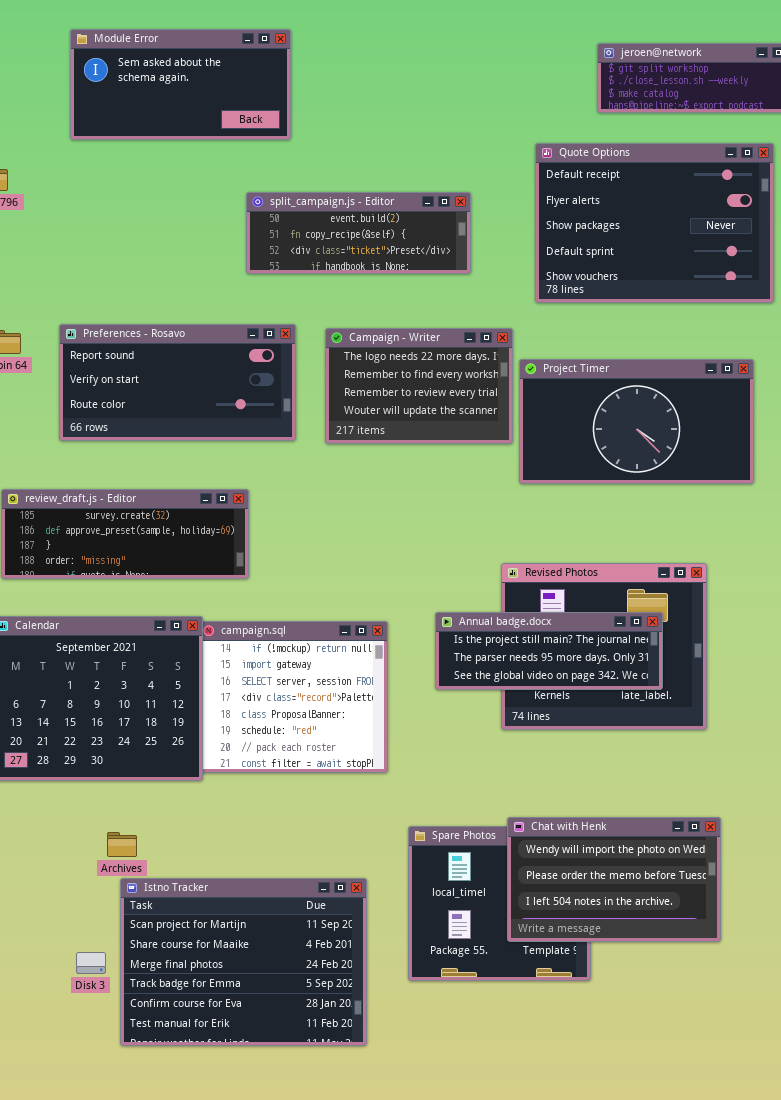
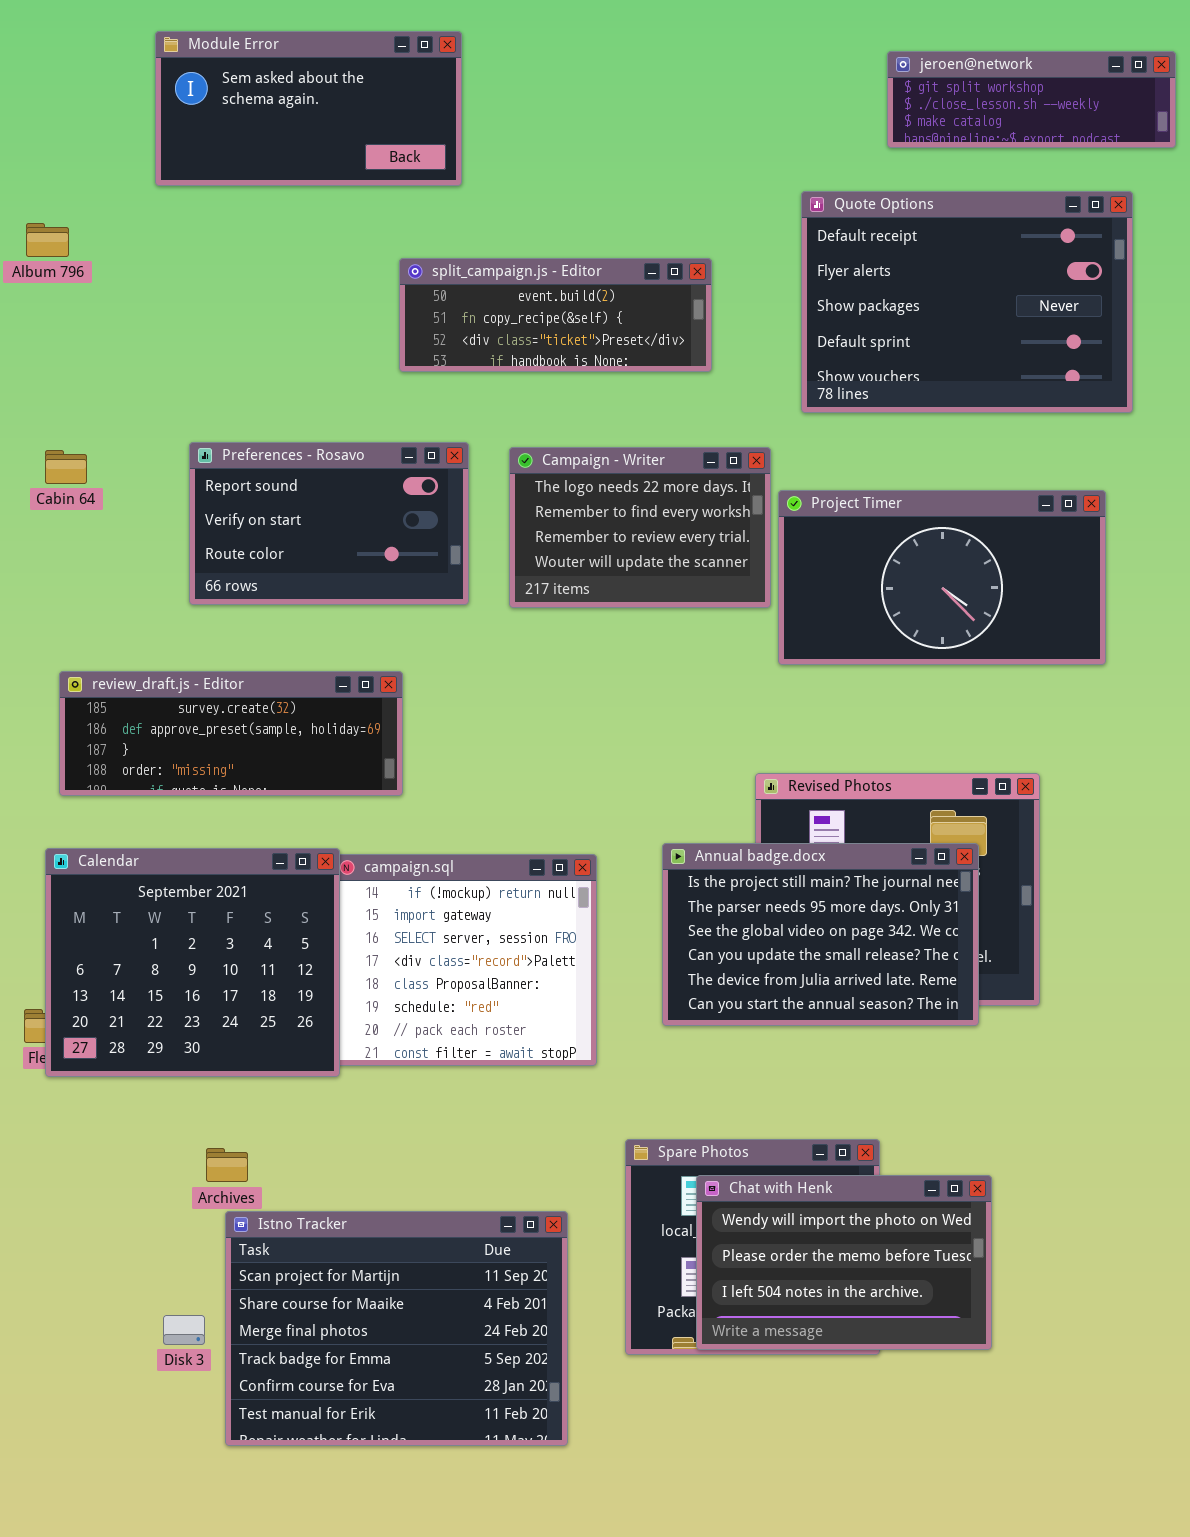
Preferences - Rosavo: [59,324,296,441] -> [189,442,469,605], resized
Annual badge.docx: [435,612,663,690] -> [662,843,979,1026], resized
Chat with Henk: [507,817,721,942] -> [696,1175,992,1350], moved

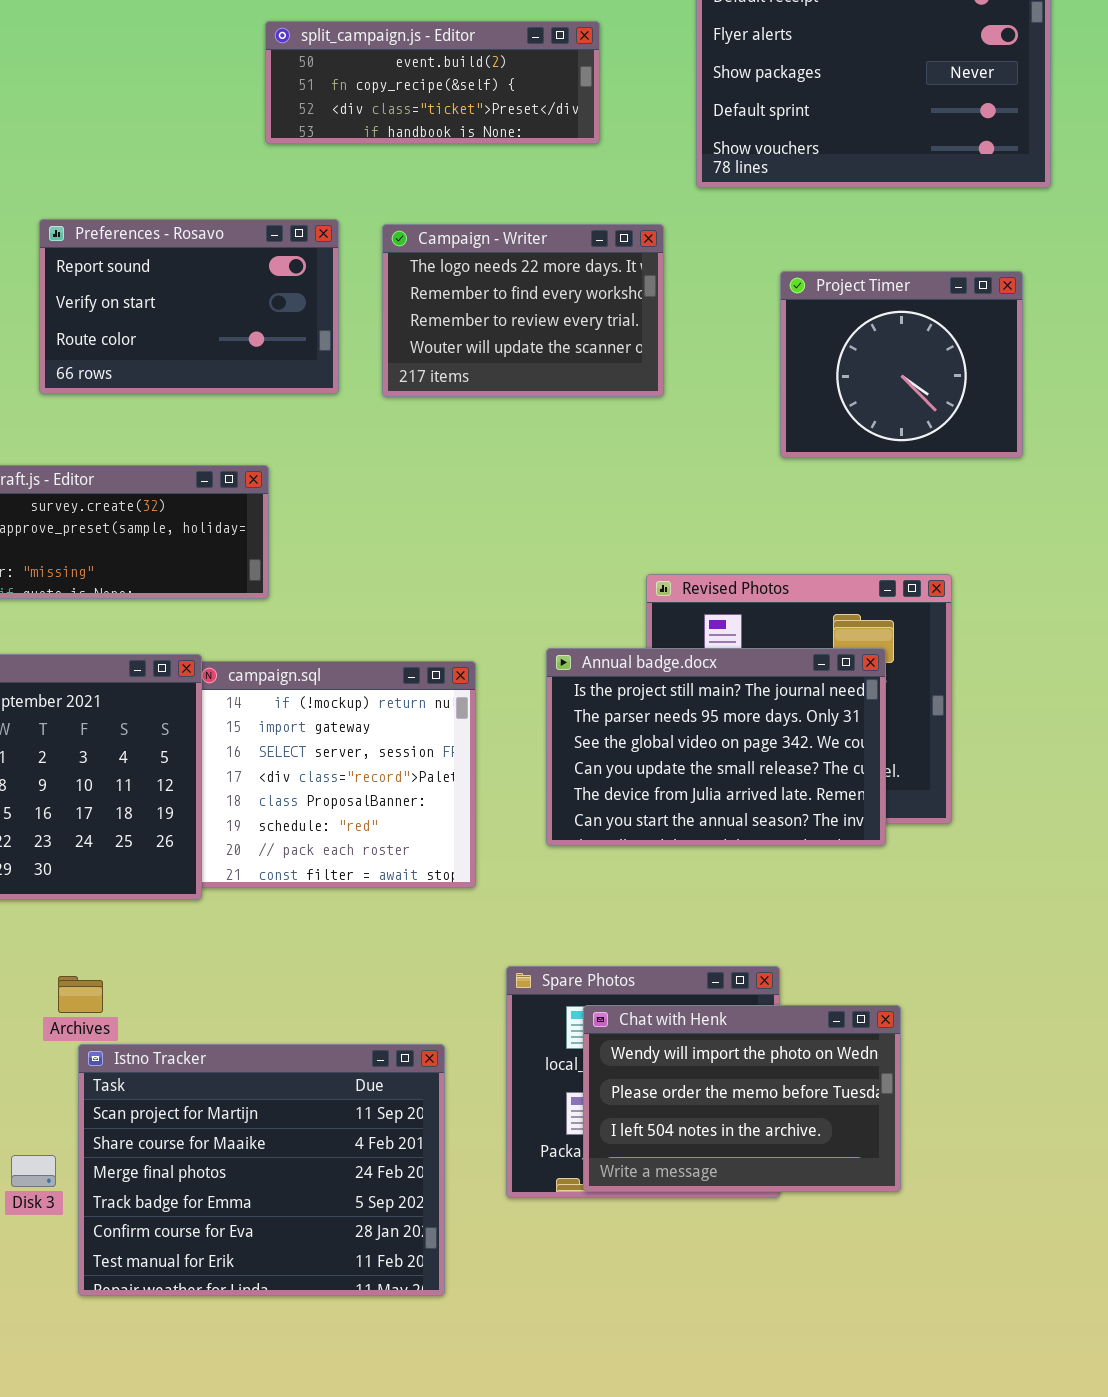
Project Timer: [778,490,1106,665] -> [780,271,1023,458], resized

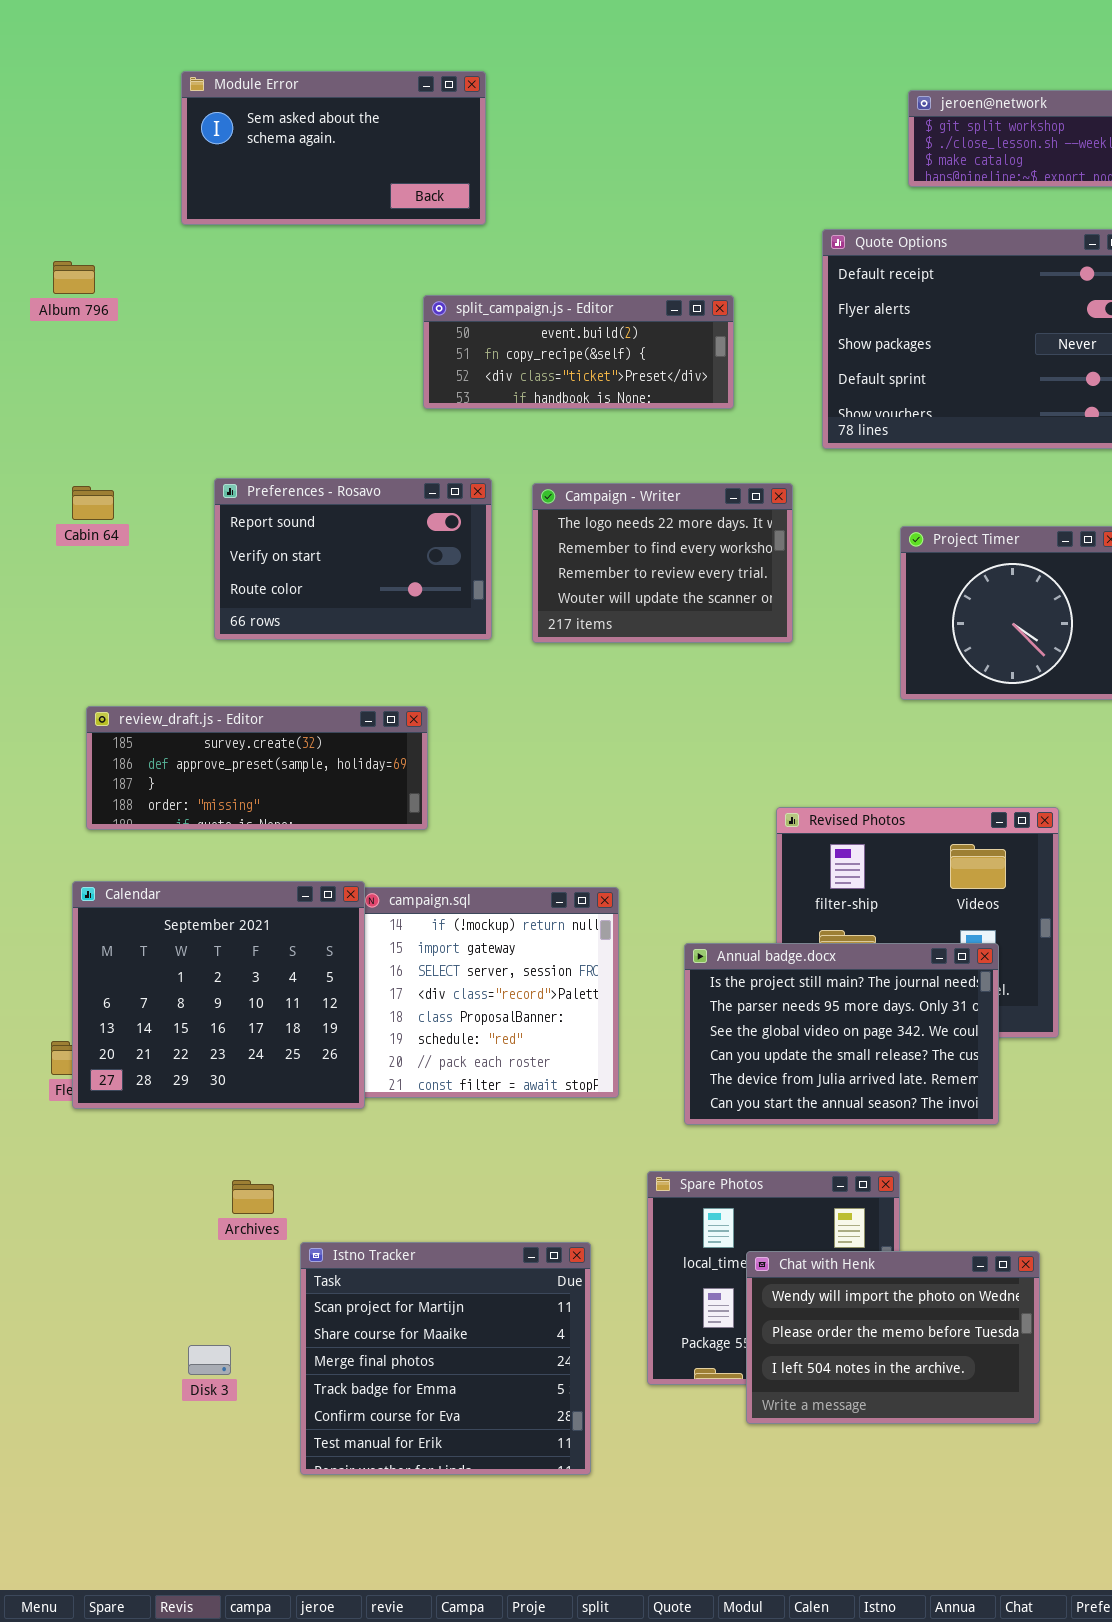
Annual badge.docx: [546,648,886,846] -> [684,943,999,1125], moved
Chat with Henk: [583,1005,901,1192] -> [746,1251,1040,1424], moved
Istno Tracker: [78,1044,445,1296] -> [300,1242,591,1475], resized

